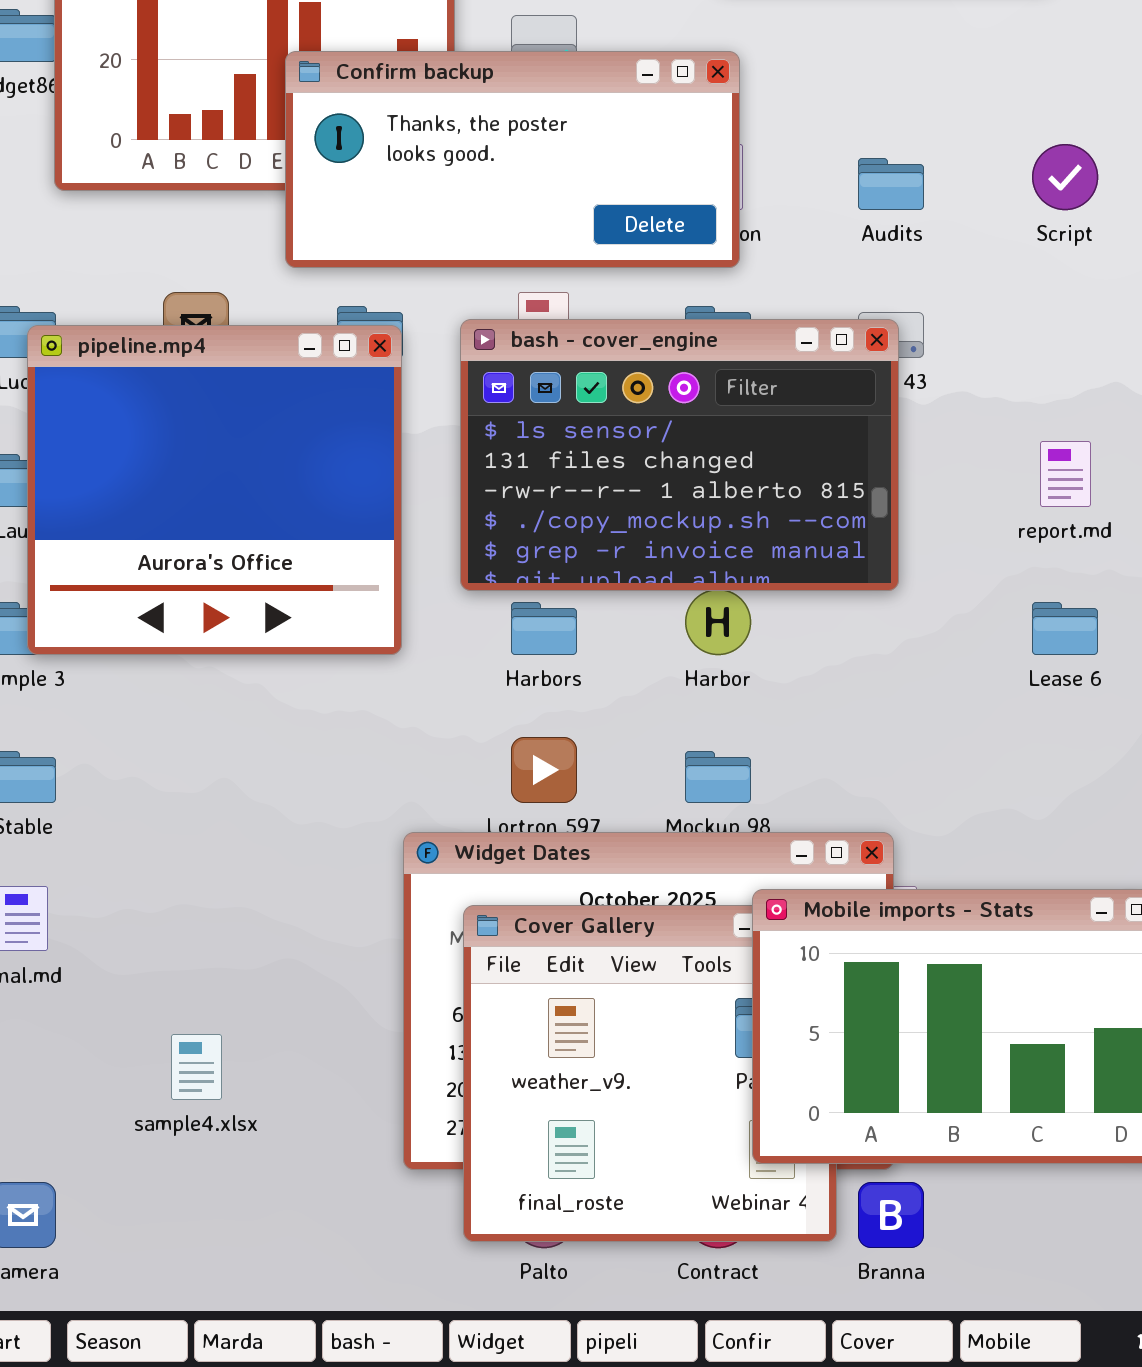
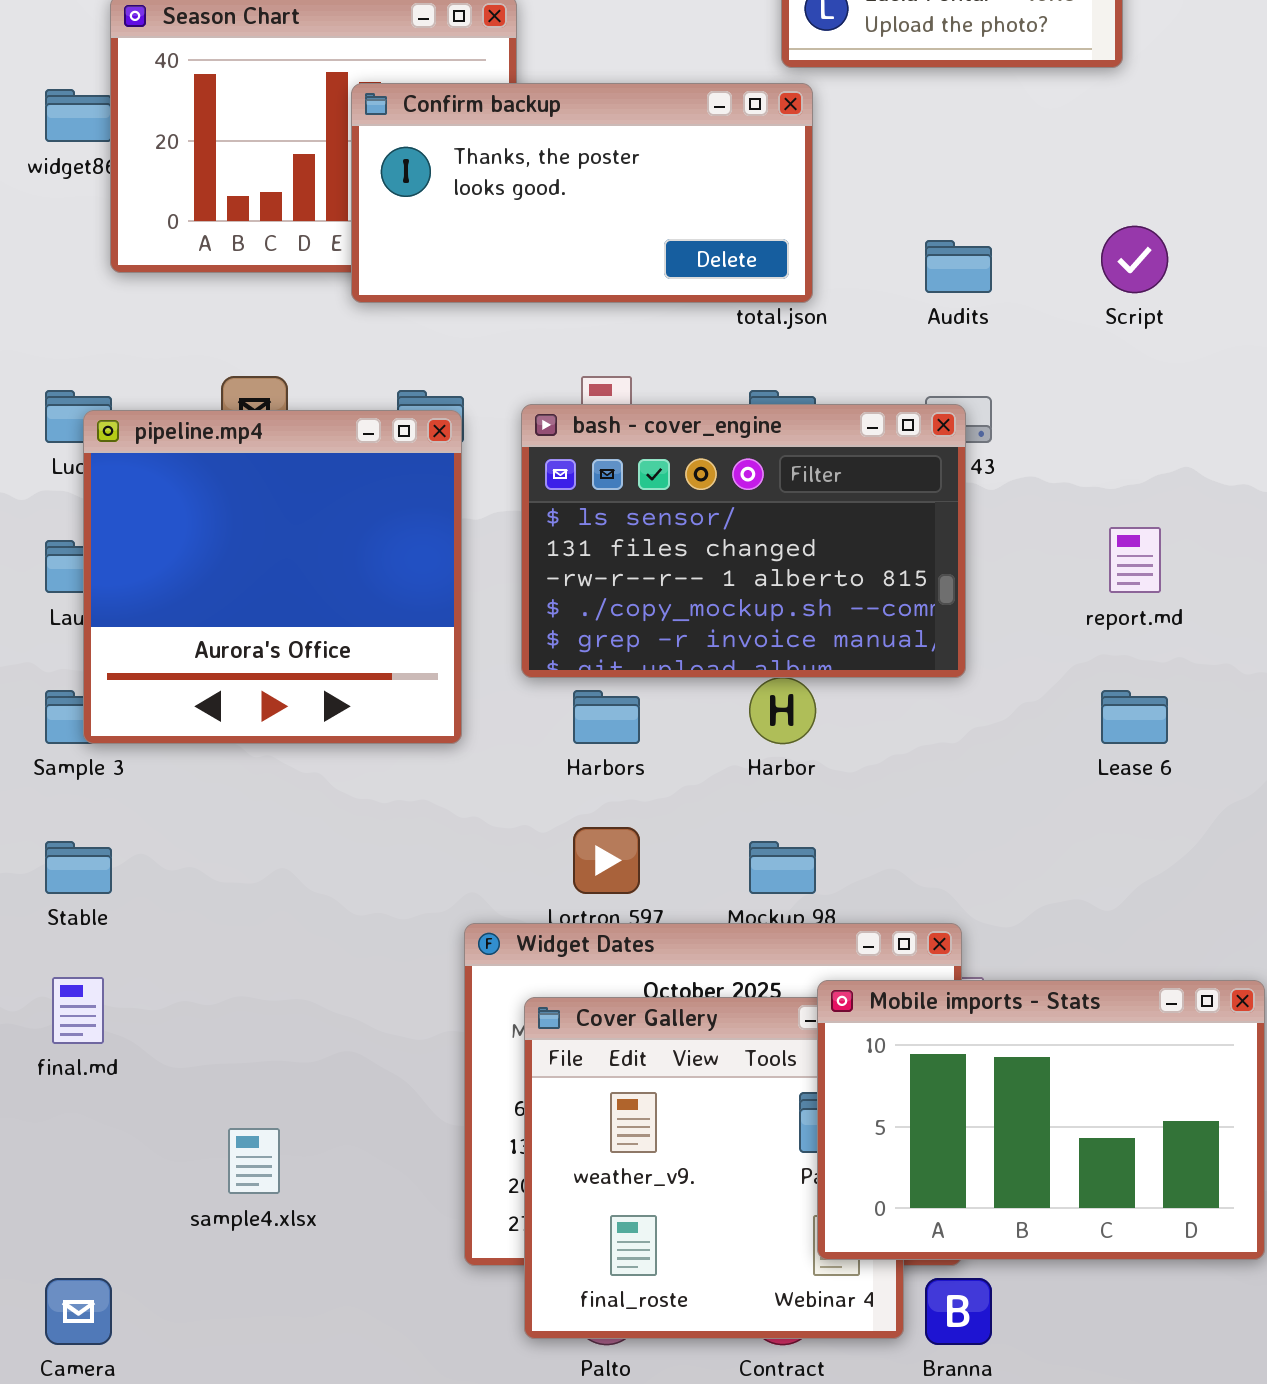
Confirm backup: [285,51,740,268] -> [351,83,813,303], moved

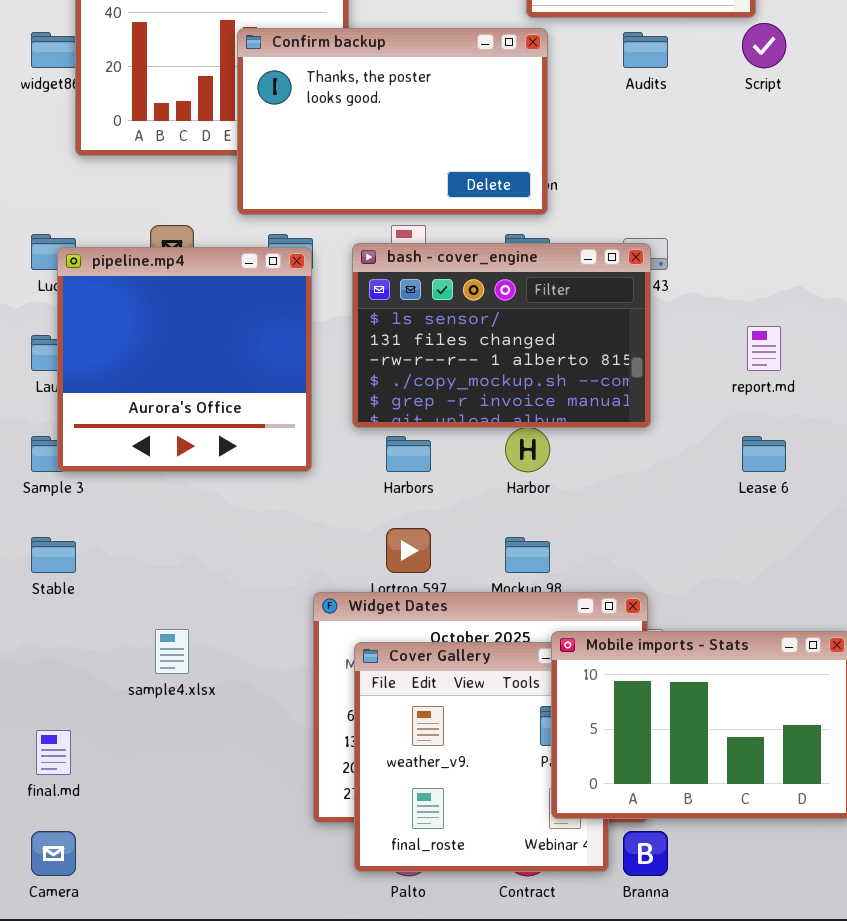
Confirm backup: [351,83,813,303] -> [237,28,548,215], resized
Script: [1101,226,1168,293] -> [742,23,786,68], moved
Audits: [925,240,992,293] -> [623,32,668,68], moved
final.md: [52,977,104,1044] -> [36,730,71,775], moved
sample4.xlsx: [228,1128,280,1194] -> [155,629,189,674], moved

